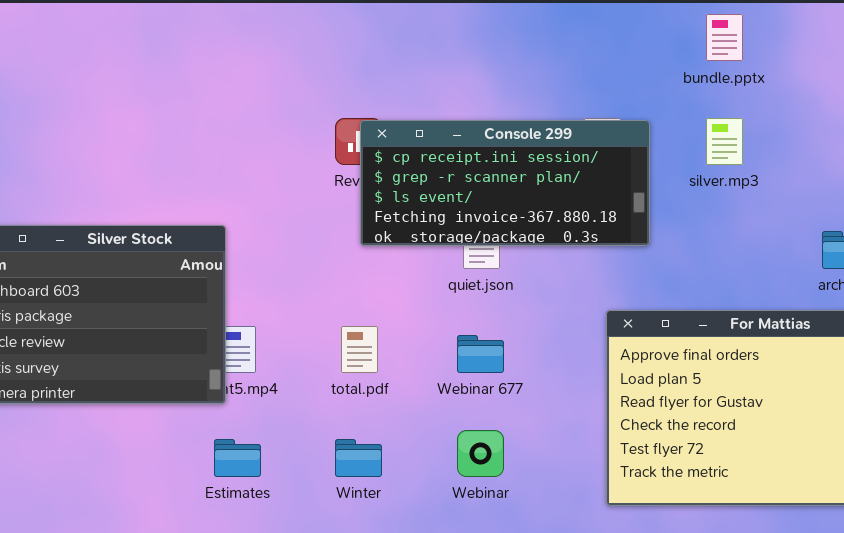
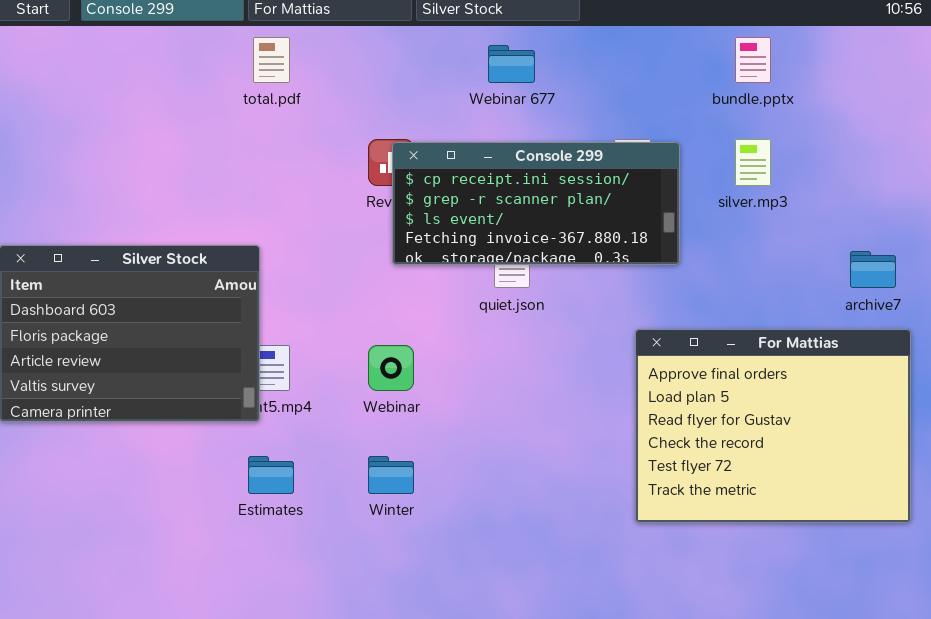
total.pdf: [341,326,378,373] -> [253,37,290,83], moved
Webinar 677: [457,335,504,373] -> [488,45,535,83], moved
Webinar: [457,430,504,477] -> [368,345,414,391], moved

